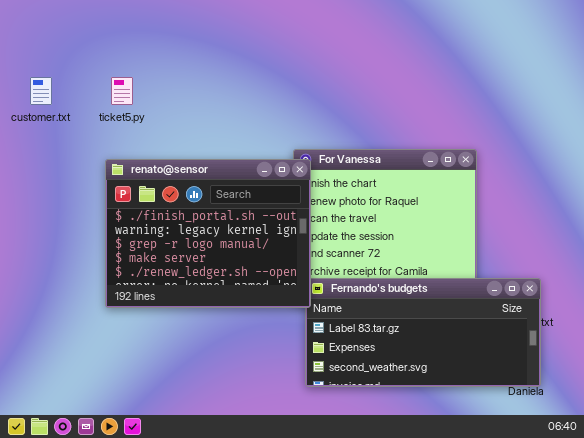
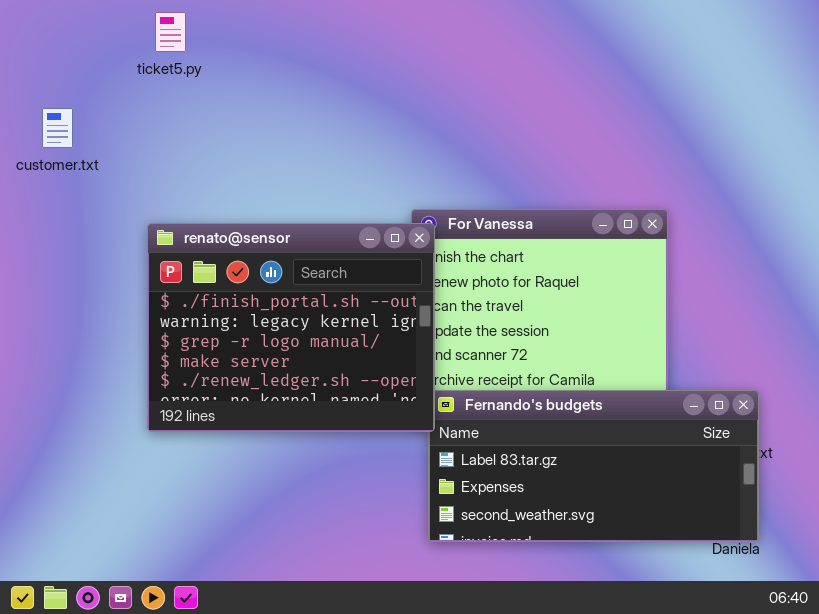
ticket5.py: [111,77,133,105] -> [155,12,186,52], moved

